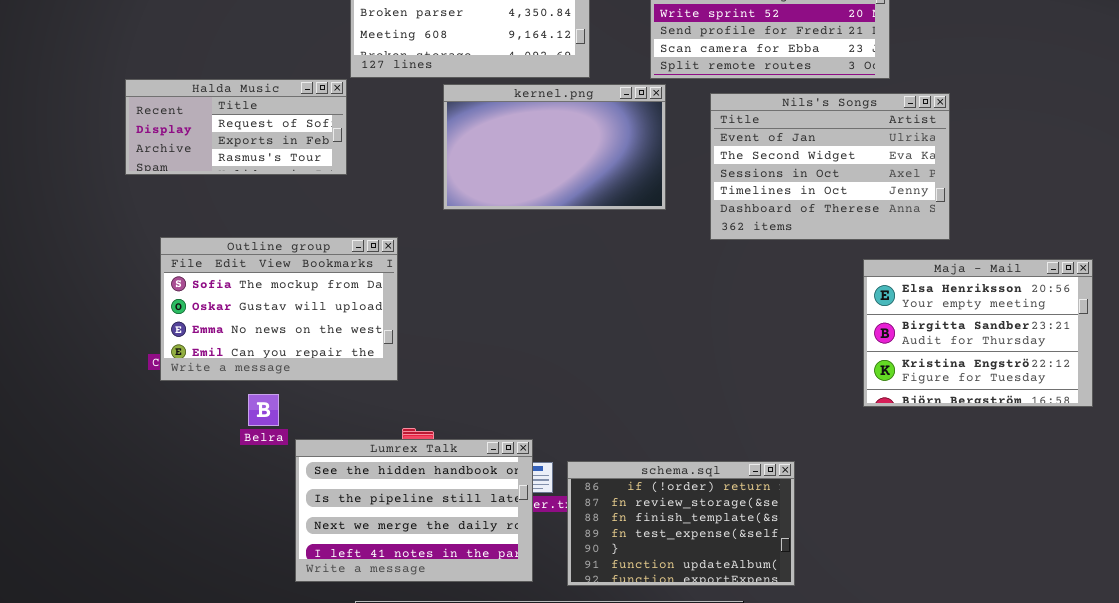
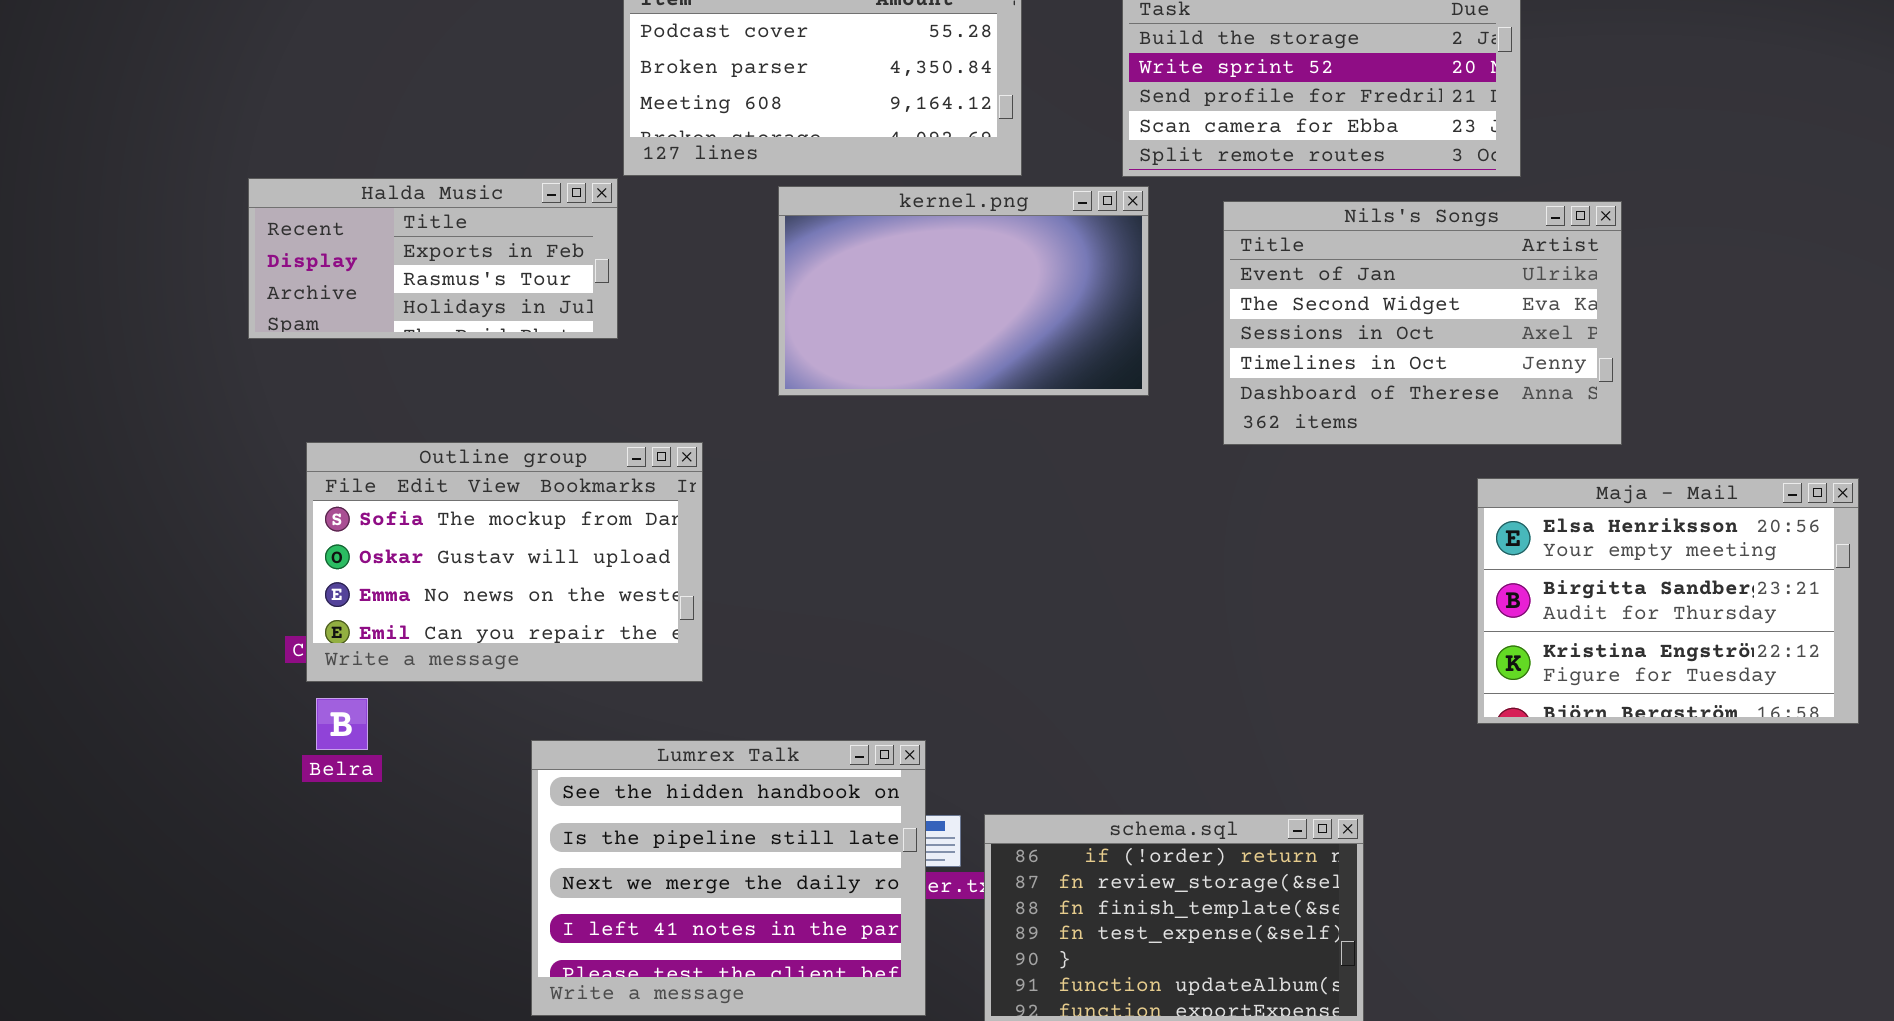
Halda Music: [125,79,347,175] -> [248,178,618,339], scrolled down 1 row
Belra: [248,394,279,426] -> [316,698,368,750], moved
Lumrex Talk: [295,439,533,582] -> [531,740,926,1016], resized

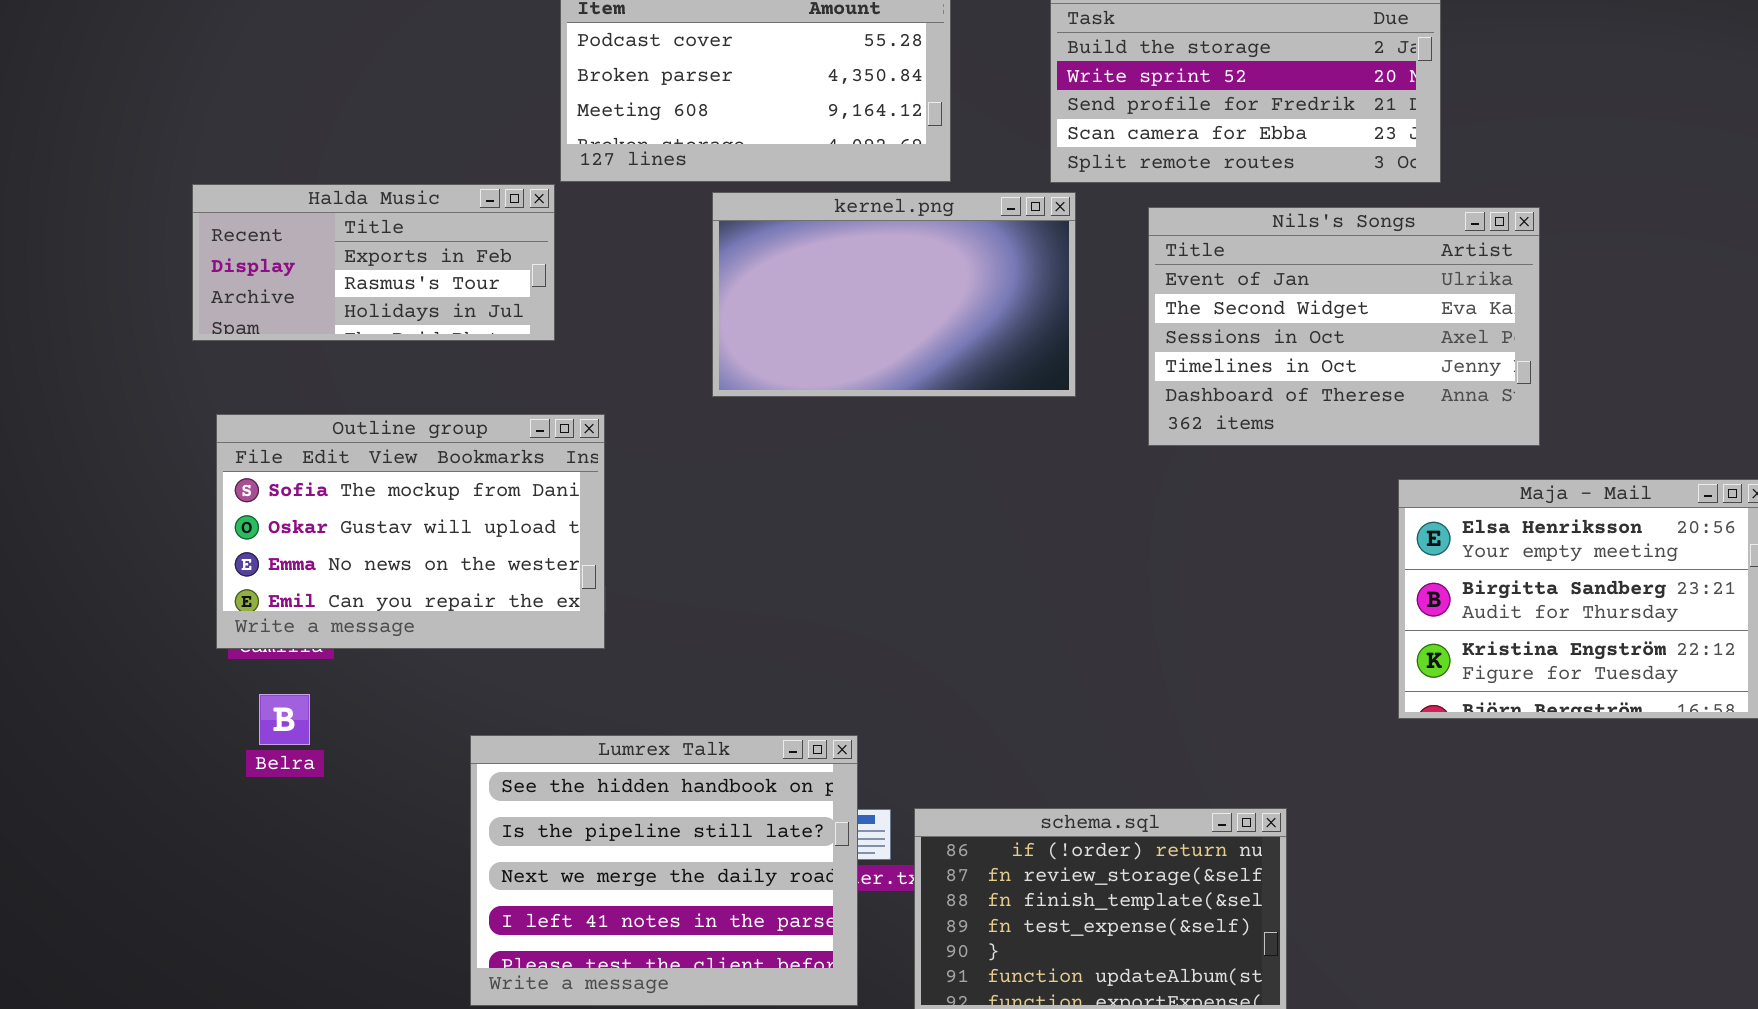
Outline group: [306,442,703,682] -> [216,414,605,649], moved

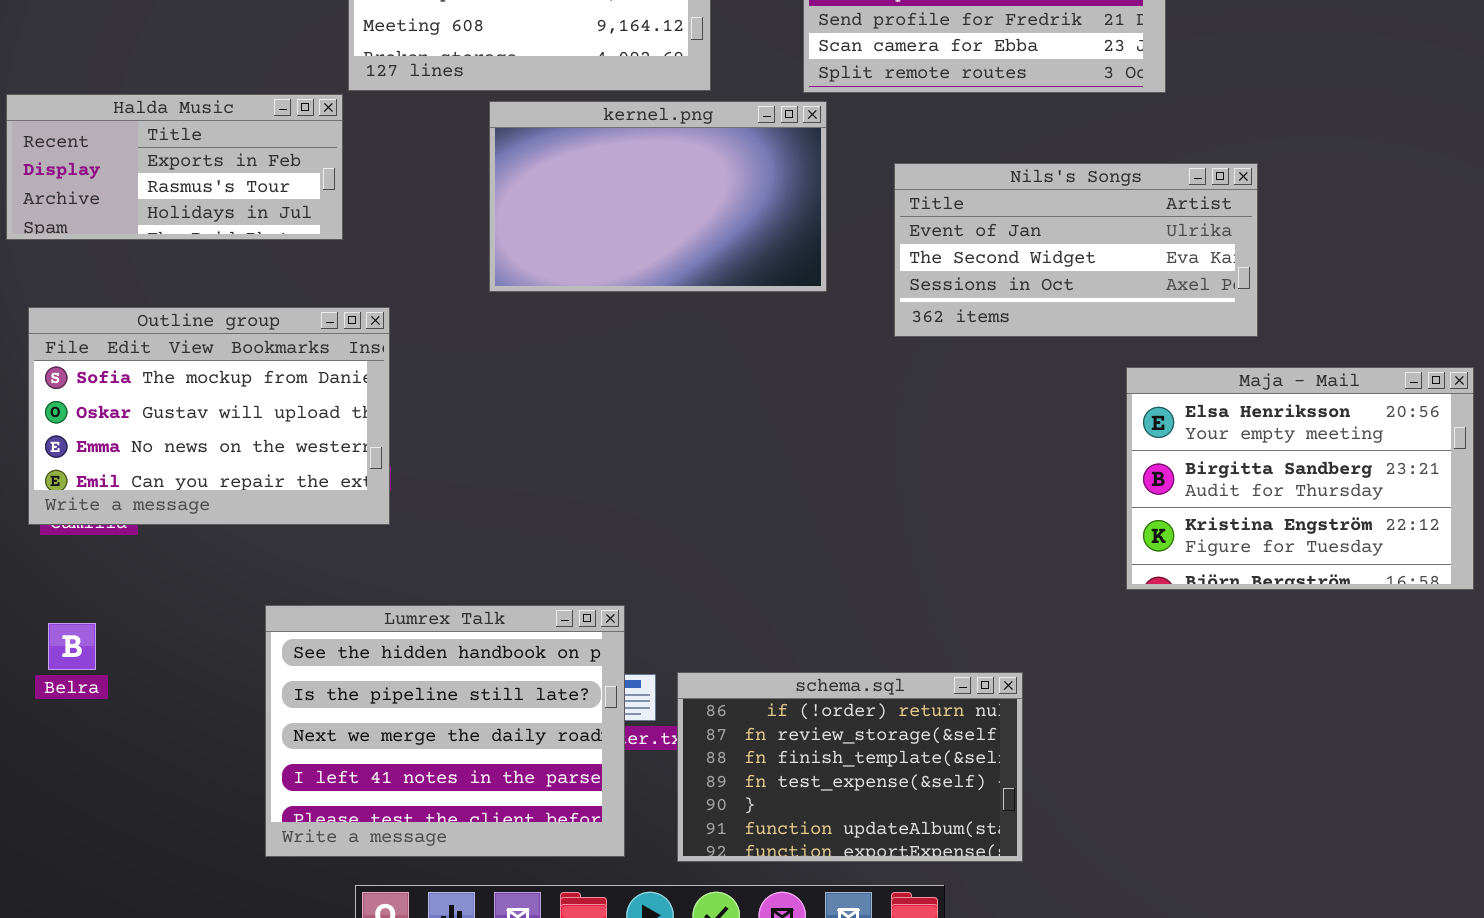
Nils's Songs: [1148,207,1540,446] -> [894,163,1258,337], resized
Belra: [259,694,310,745] -> [48,623,96,670], moved

